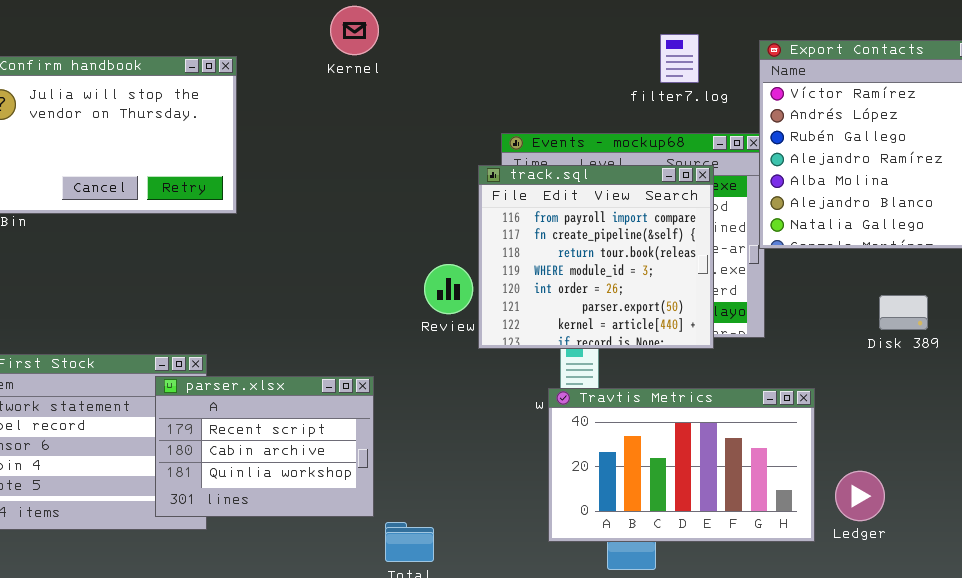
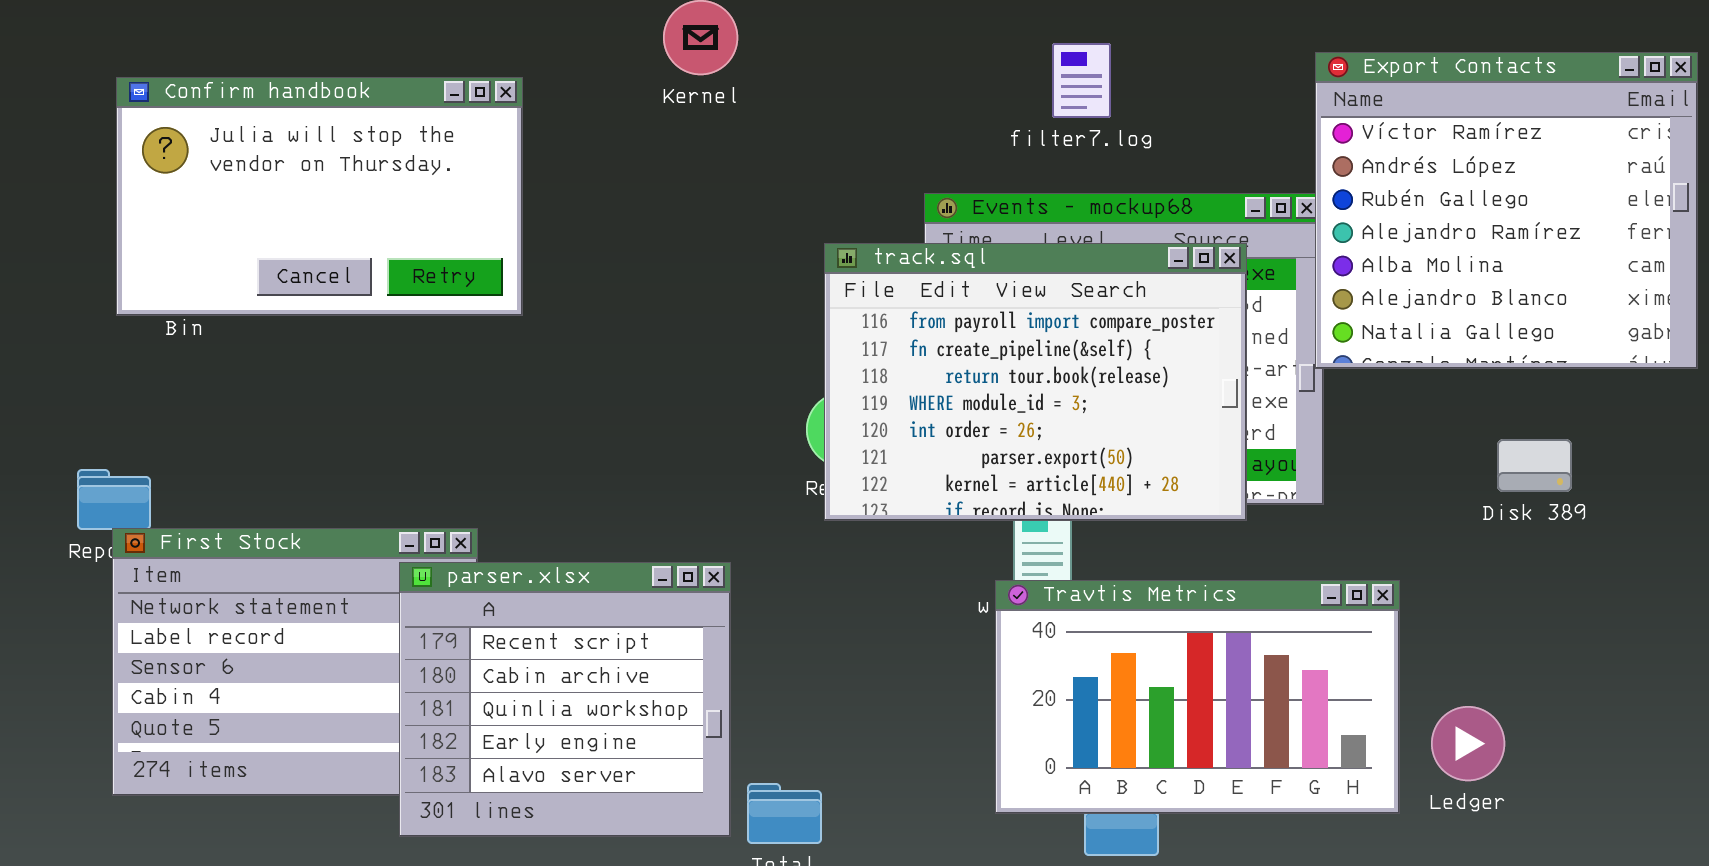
filter7.log: [660,34,699,83] -> [1052,43,1111,118], moved
track.sql: [478,165,714,349] -> [824,243,1247,521], resized
parser.xlsx: [155,376,374,517] -> [399,562,731,837], resized

